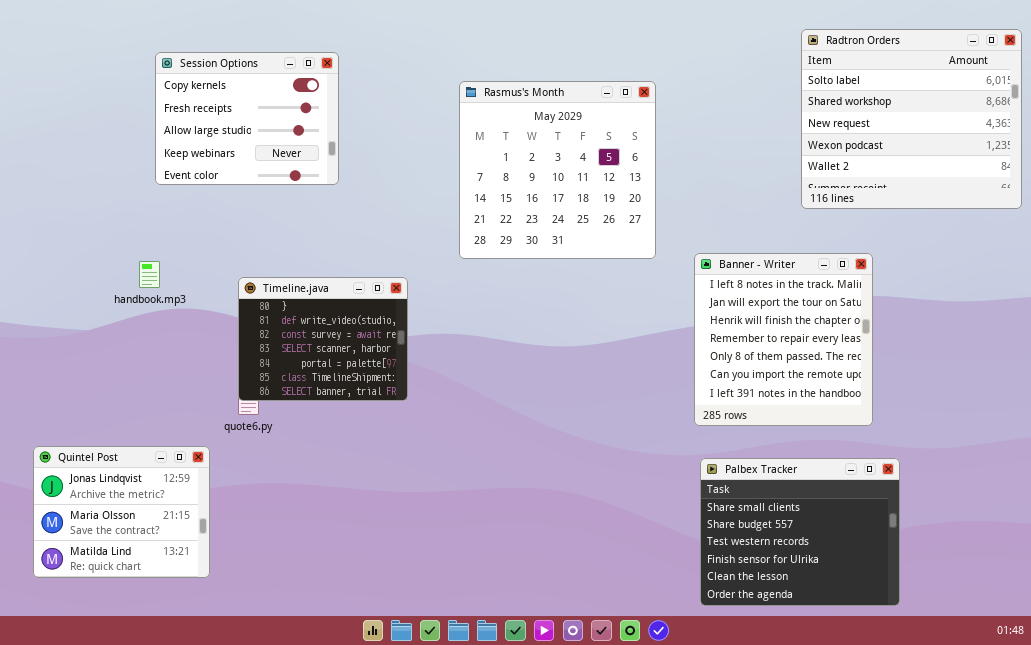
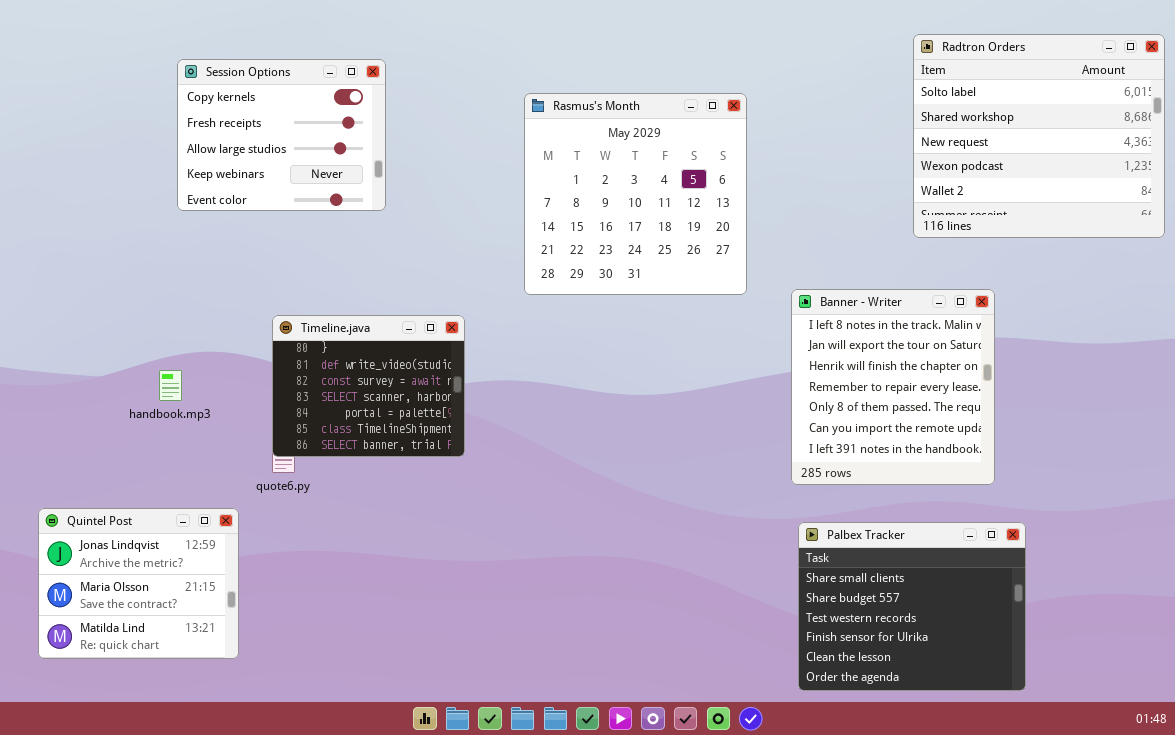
handbook.mp3: [139,261,160,288] -> [159,370,182,401], moved

